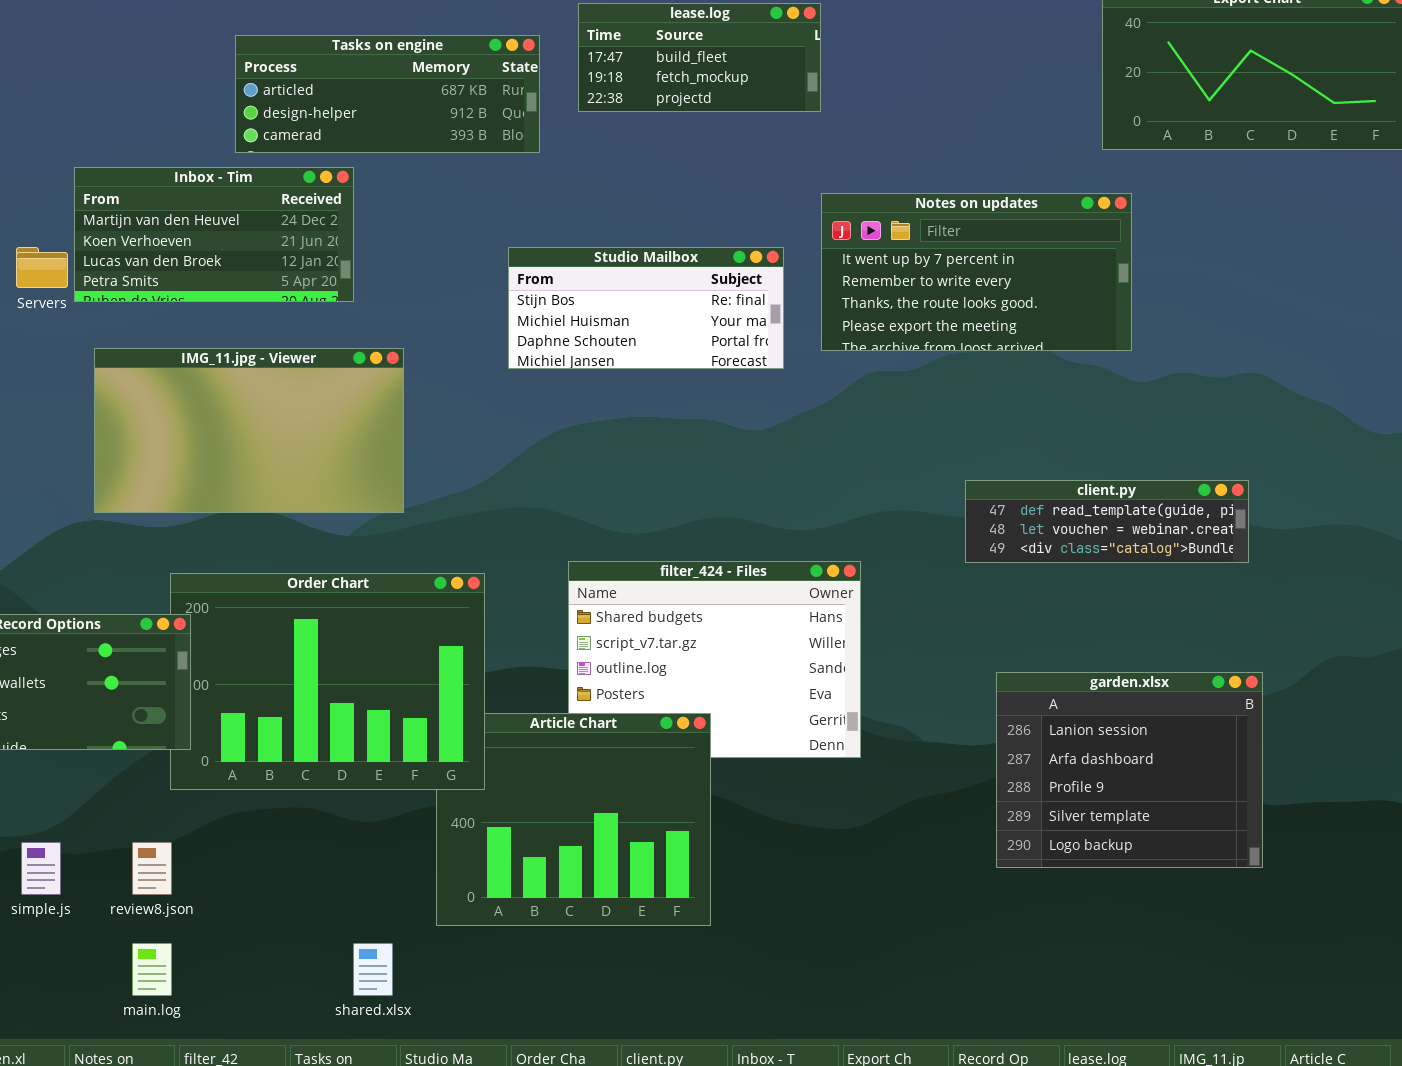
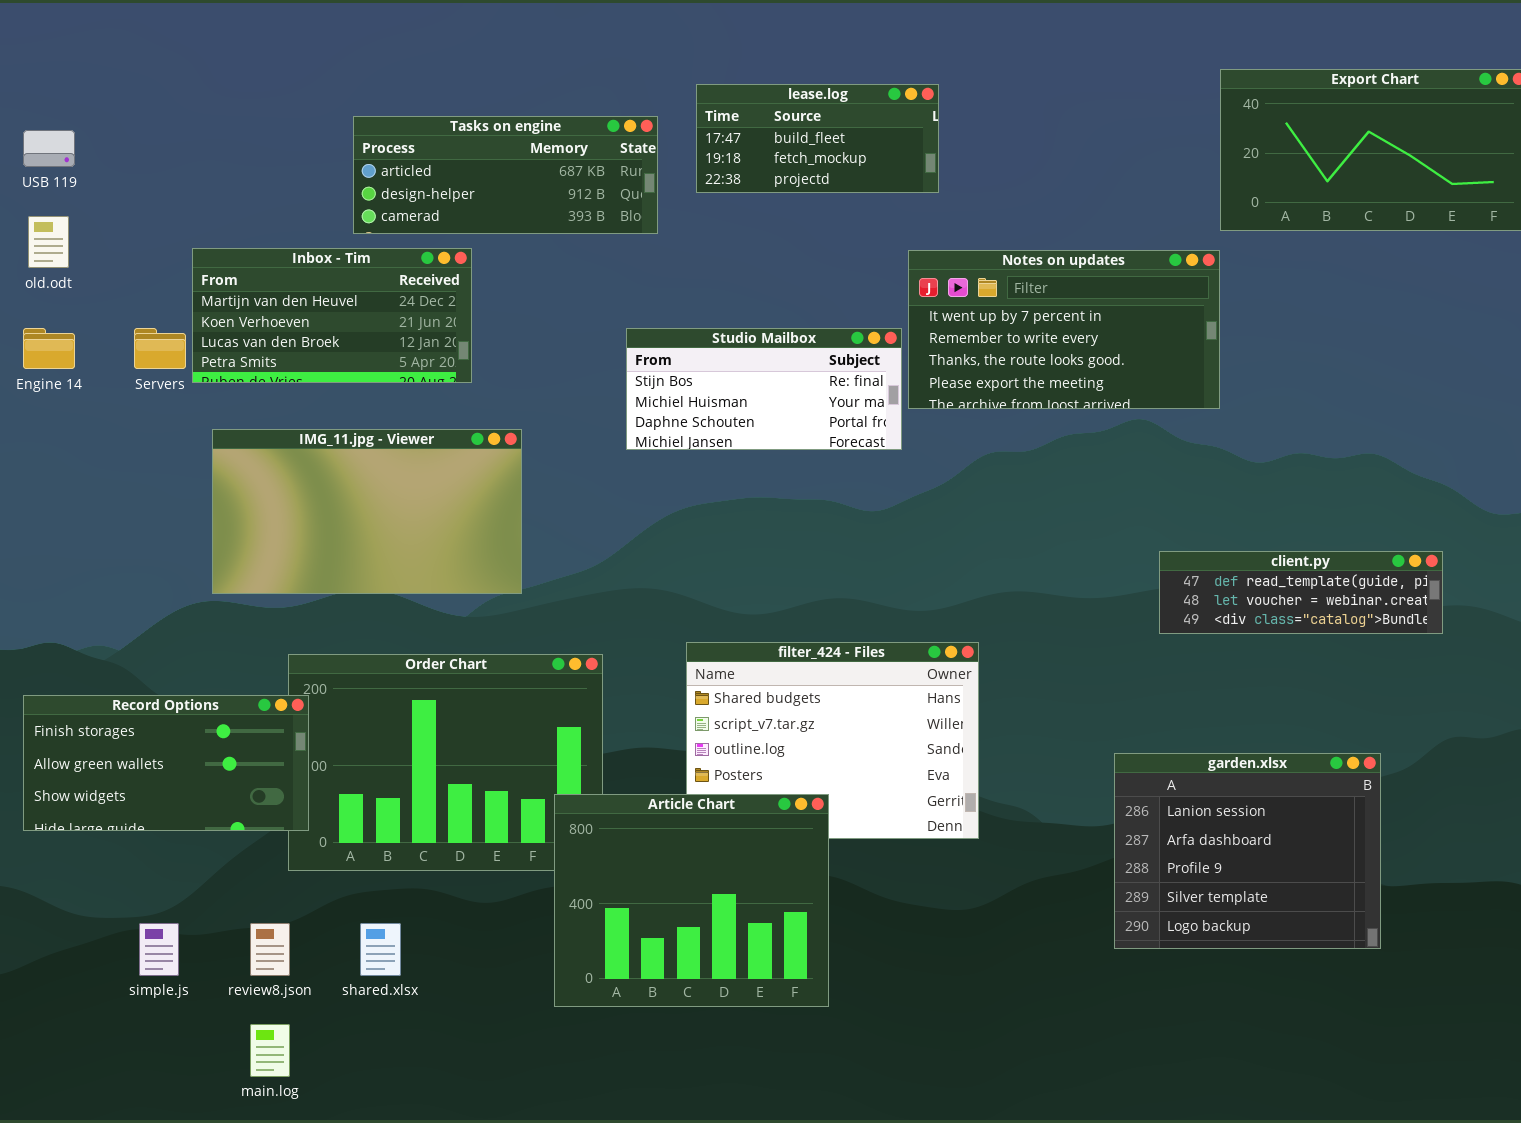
Notes on updates: [821,193,1132,351] -> [908,250,1220,409], moved
client.py: [965,480,1249,563] -> [1159,551,1443,634], moved
Article Chart: [436,713,711,926] -> [554,794,829,1007], raised
shared.xlsx: [353,943,393,996] -> [360,923,401,976], moved

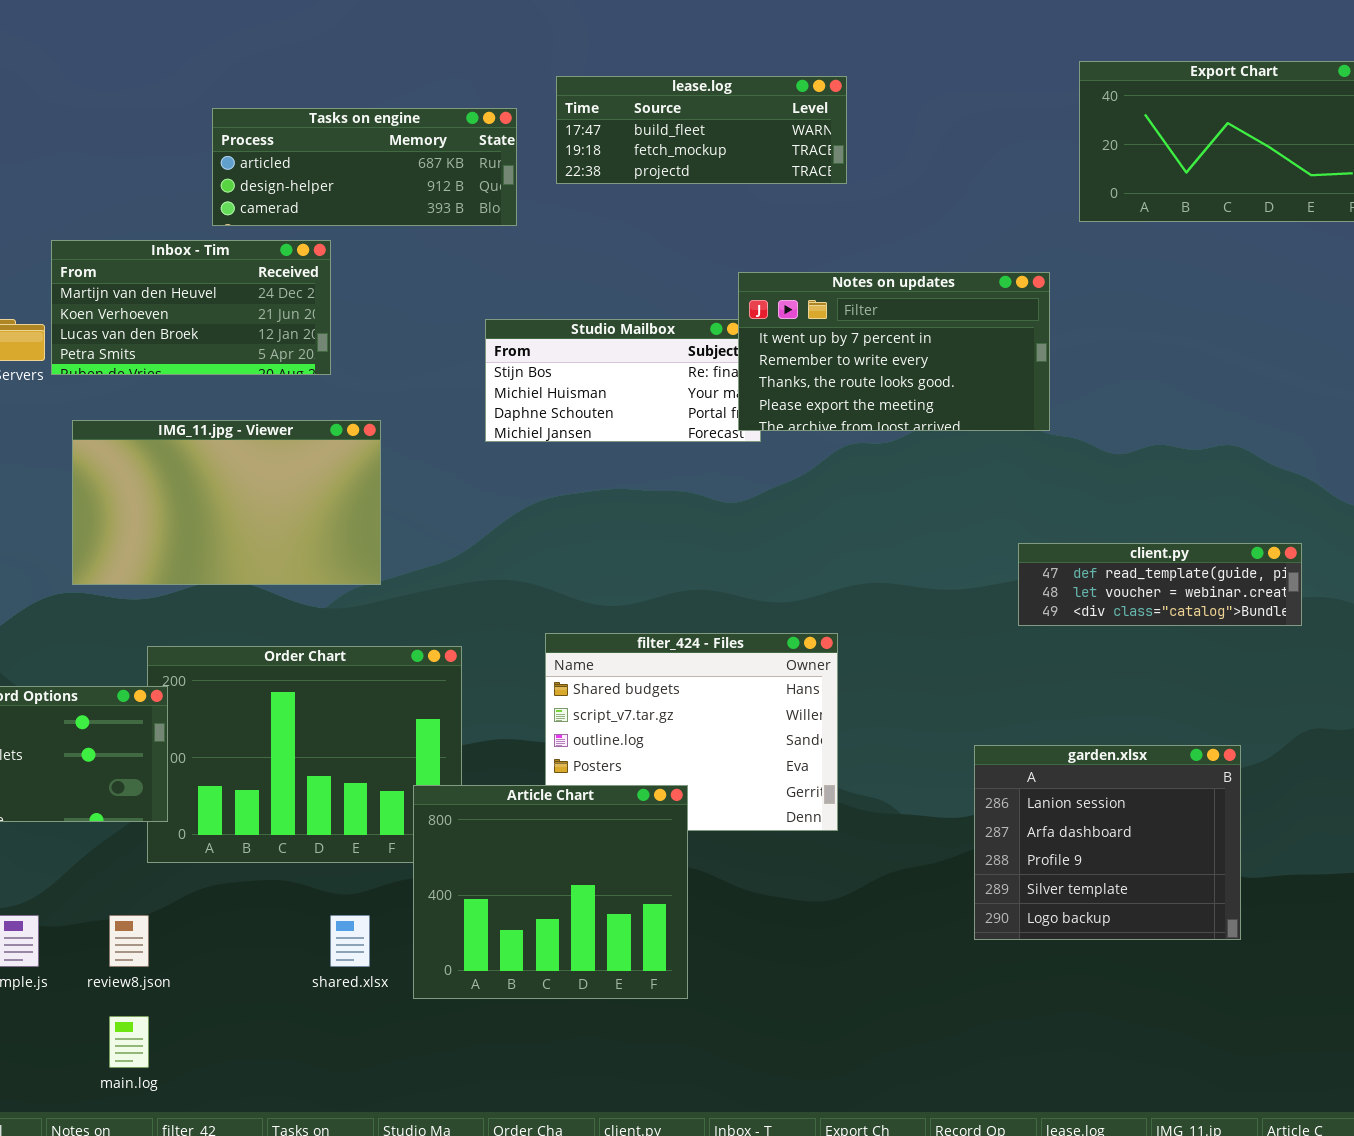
lease.log: [696,84,939,193] -> [556,76,847,184], resized
Notes on updates: [908,250,1220,409] -> [738,272,1050,431], moved
shared.xlsx: [360,923,401,976] -> [330,915,370,967], moved

